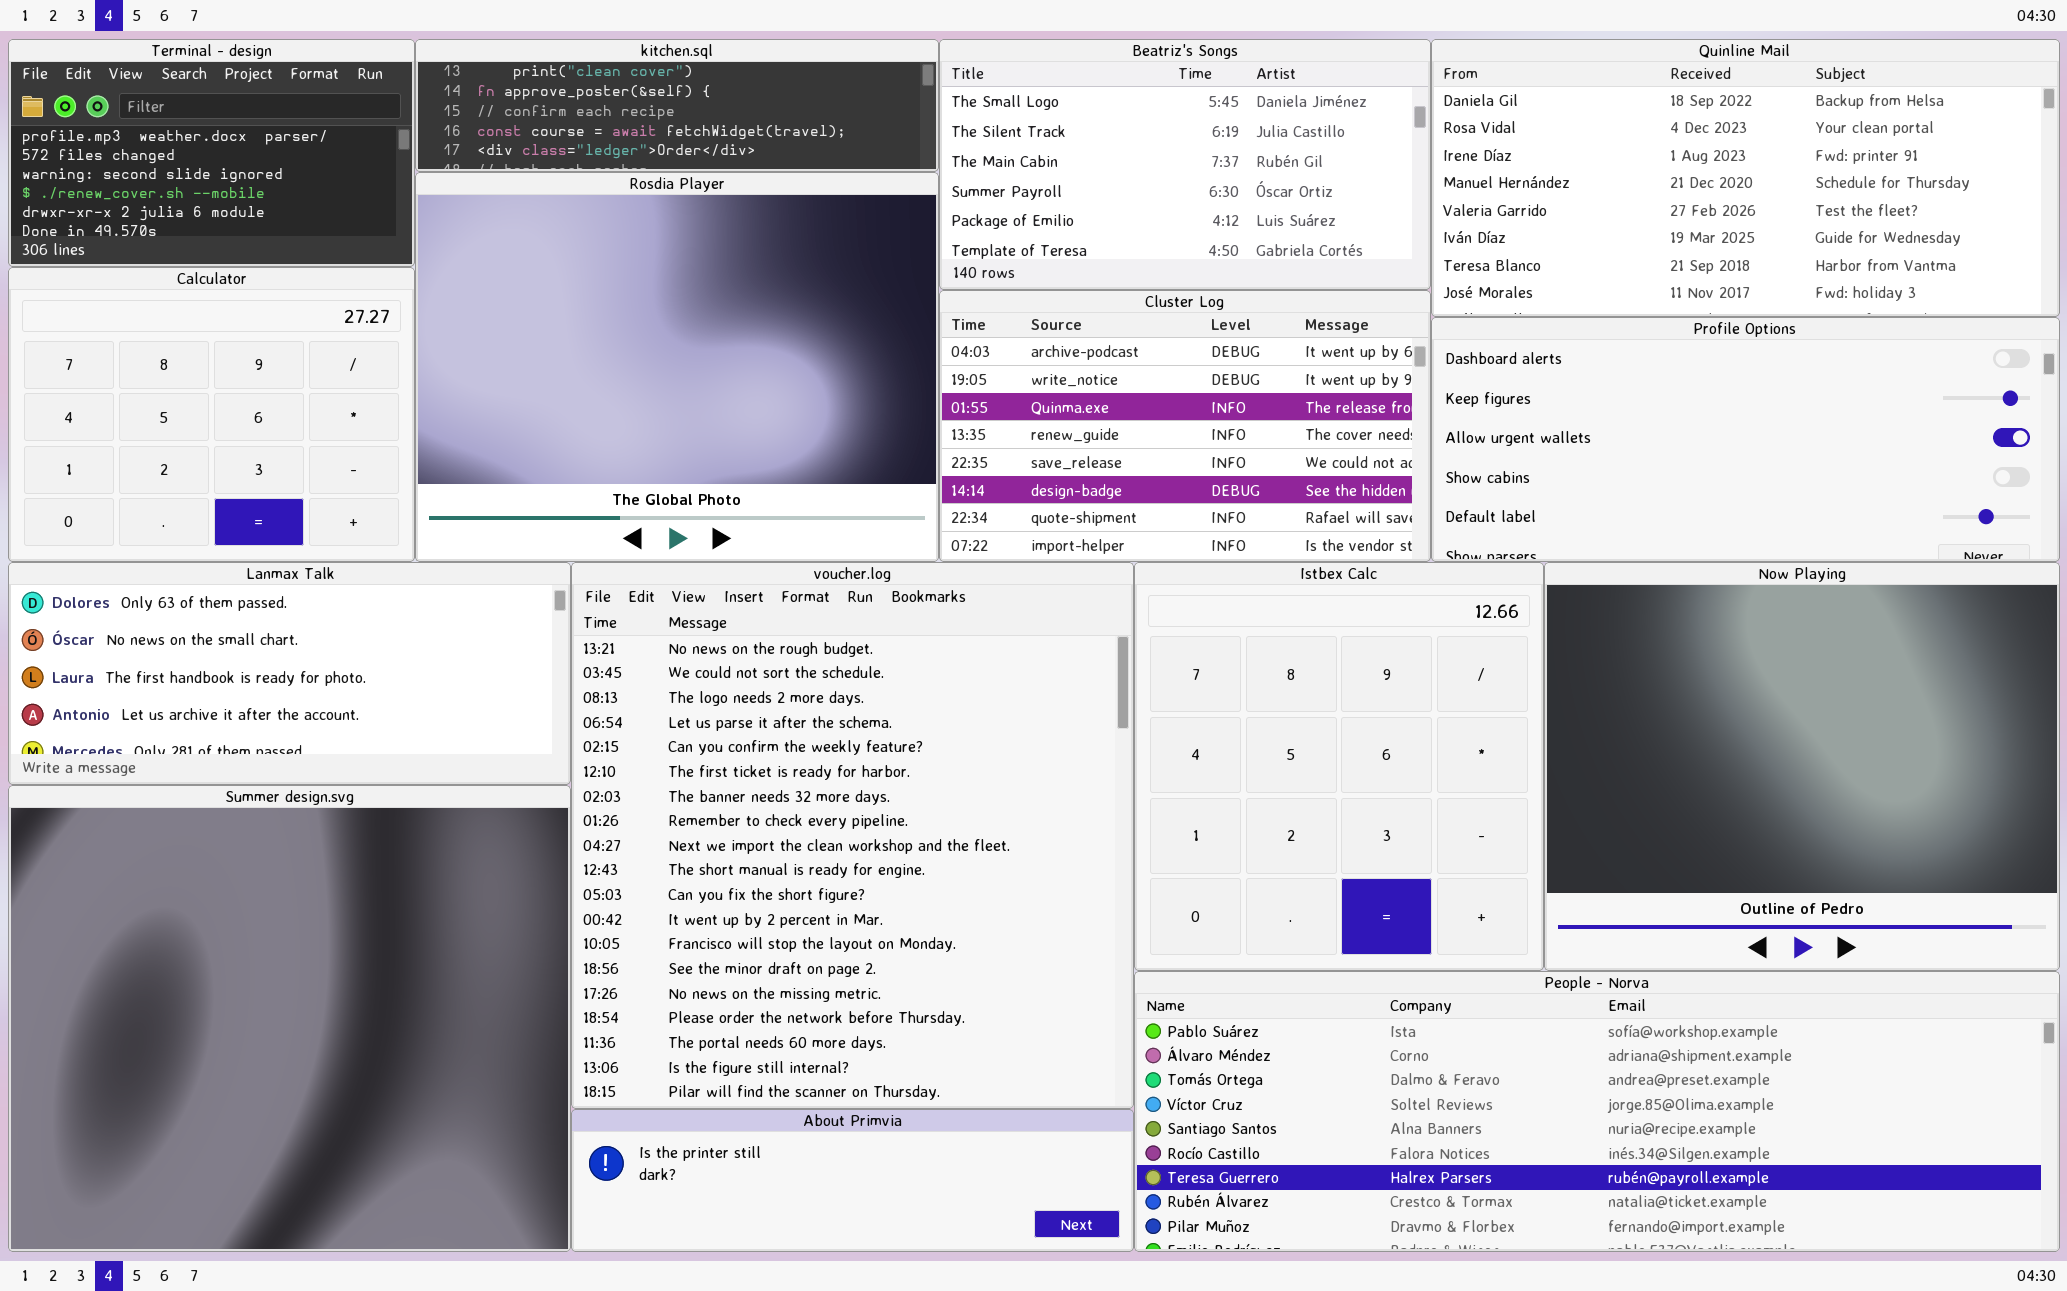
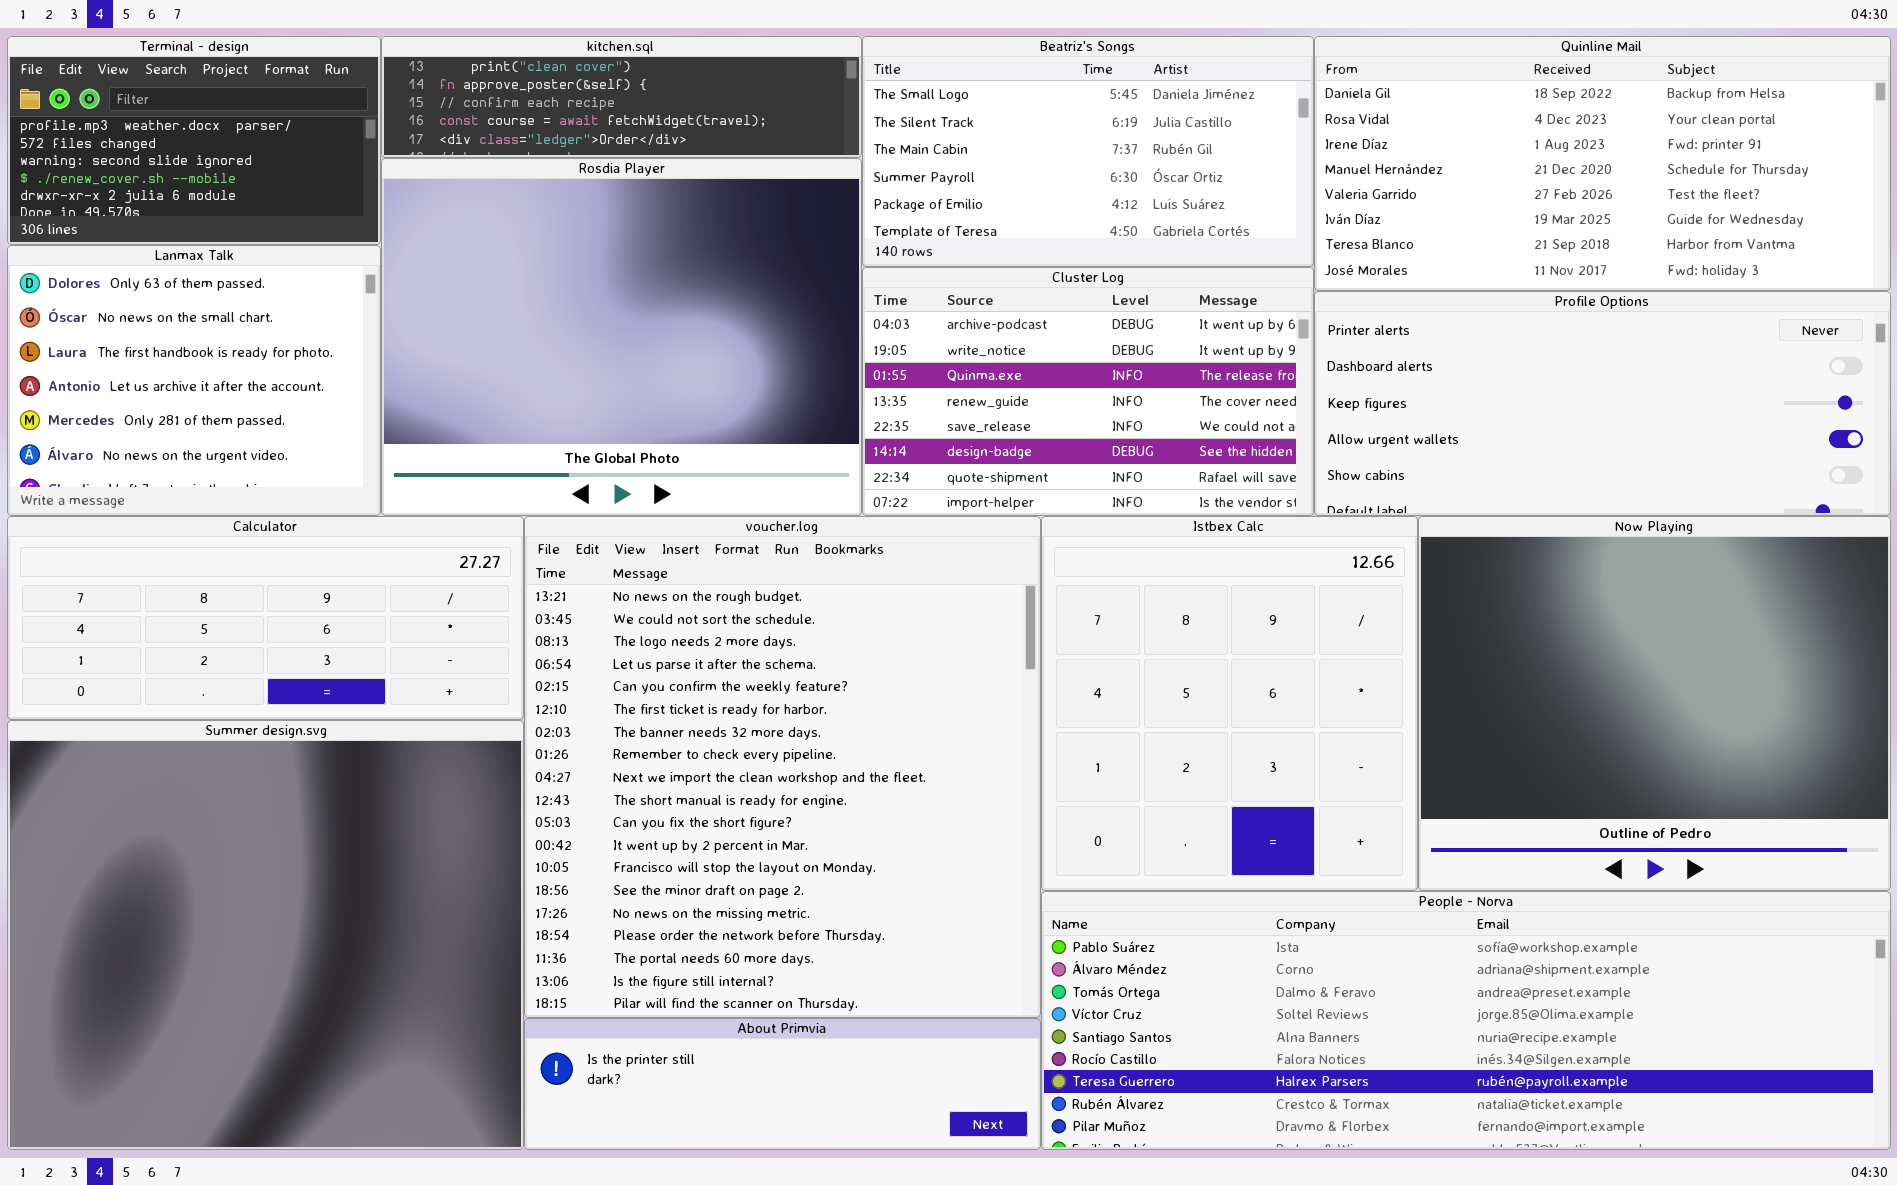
Calculator: [8,267,415,562] -> [7,516,524,720], moved, resized
Profile Options: [1431,317,2060,562] -> [1314,291,1891,516], scrolled up 1 row
Lanmax Talk: [8,562,571,785] -> [7,245,381,516], moved, resized

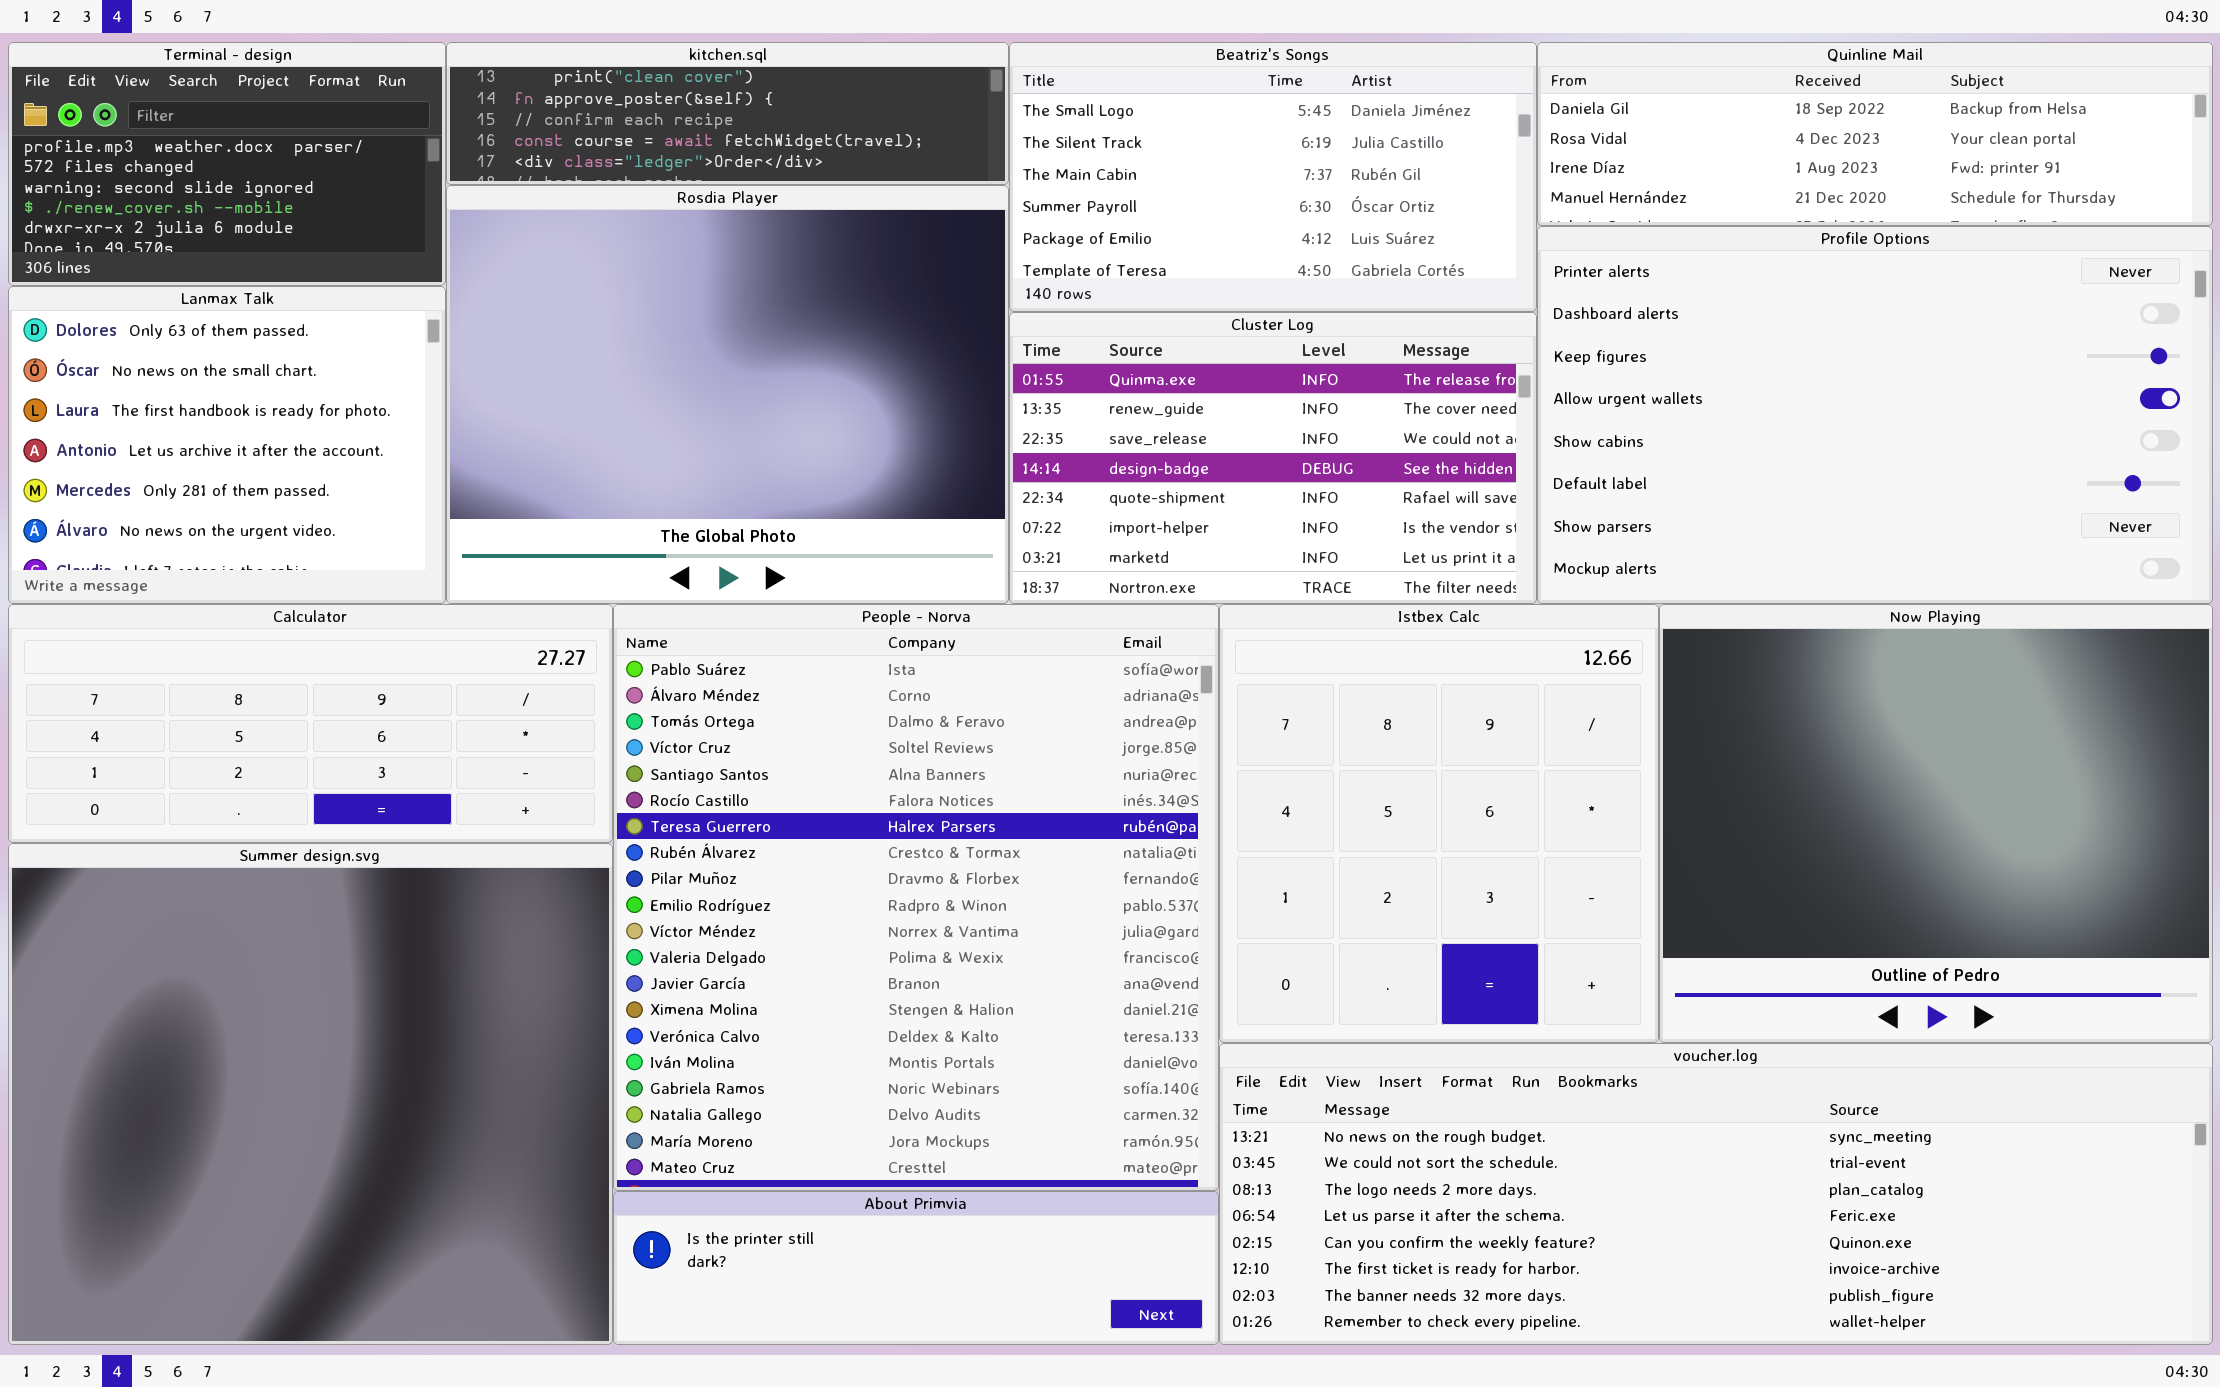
Quinline Mail: [1314,36,1891,291] -> [1537,42,2213,226], resized
Cluster Log: [862,267,1314,516] -> [1009,312,1537,604], scrolled down 2 rows
Profile Options: [1314,291,1891,516] -> [1537,226,2213,604], resized
voucher.log: [524,516,1041,1018] -> [1219,1043,2213,1345], moved, resized
People - Norva: [1041,891,1891,1150] -> [613,604,1219,1191], moved, resized

